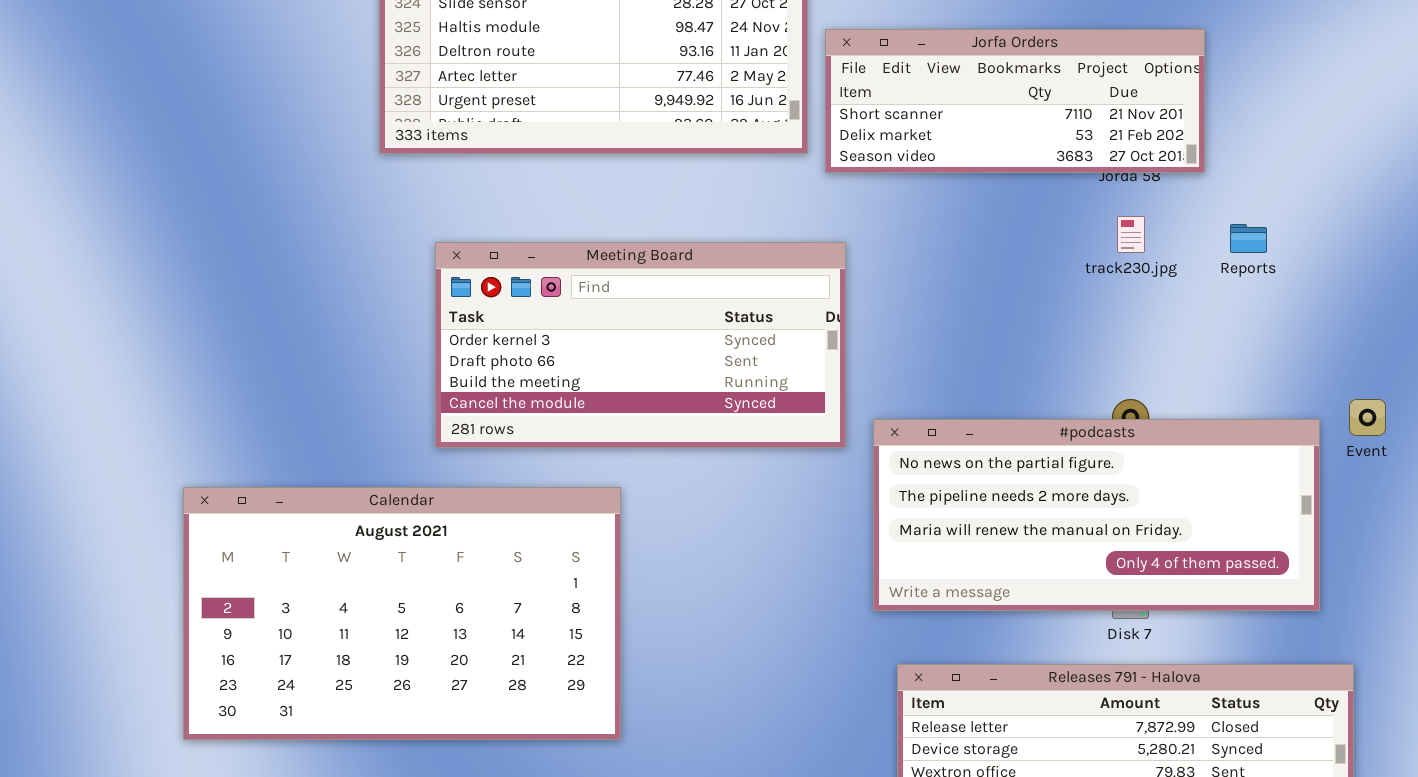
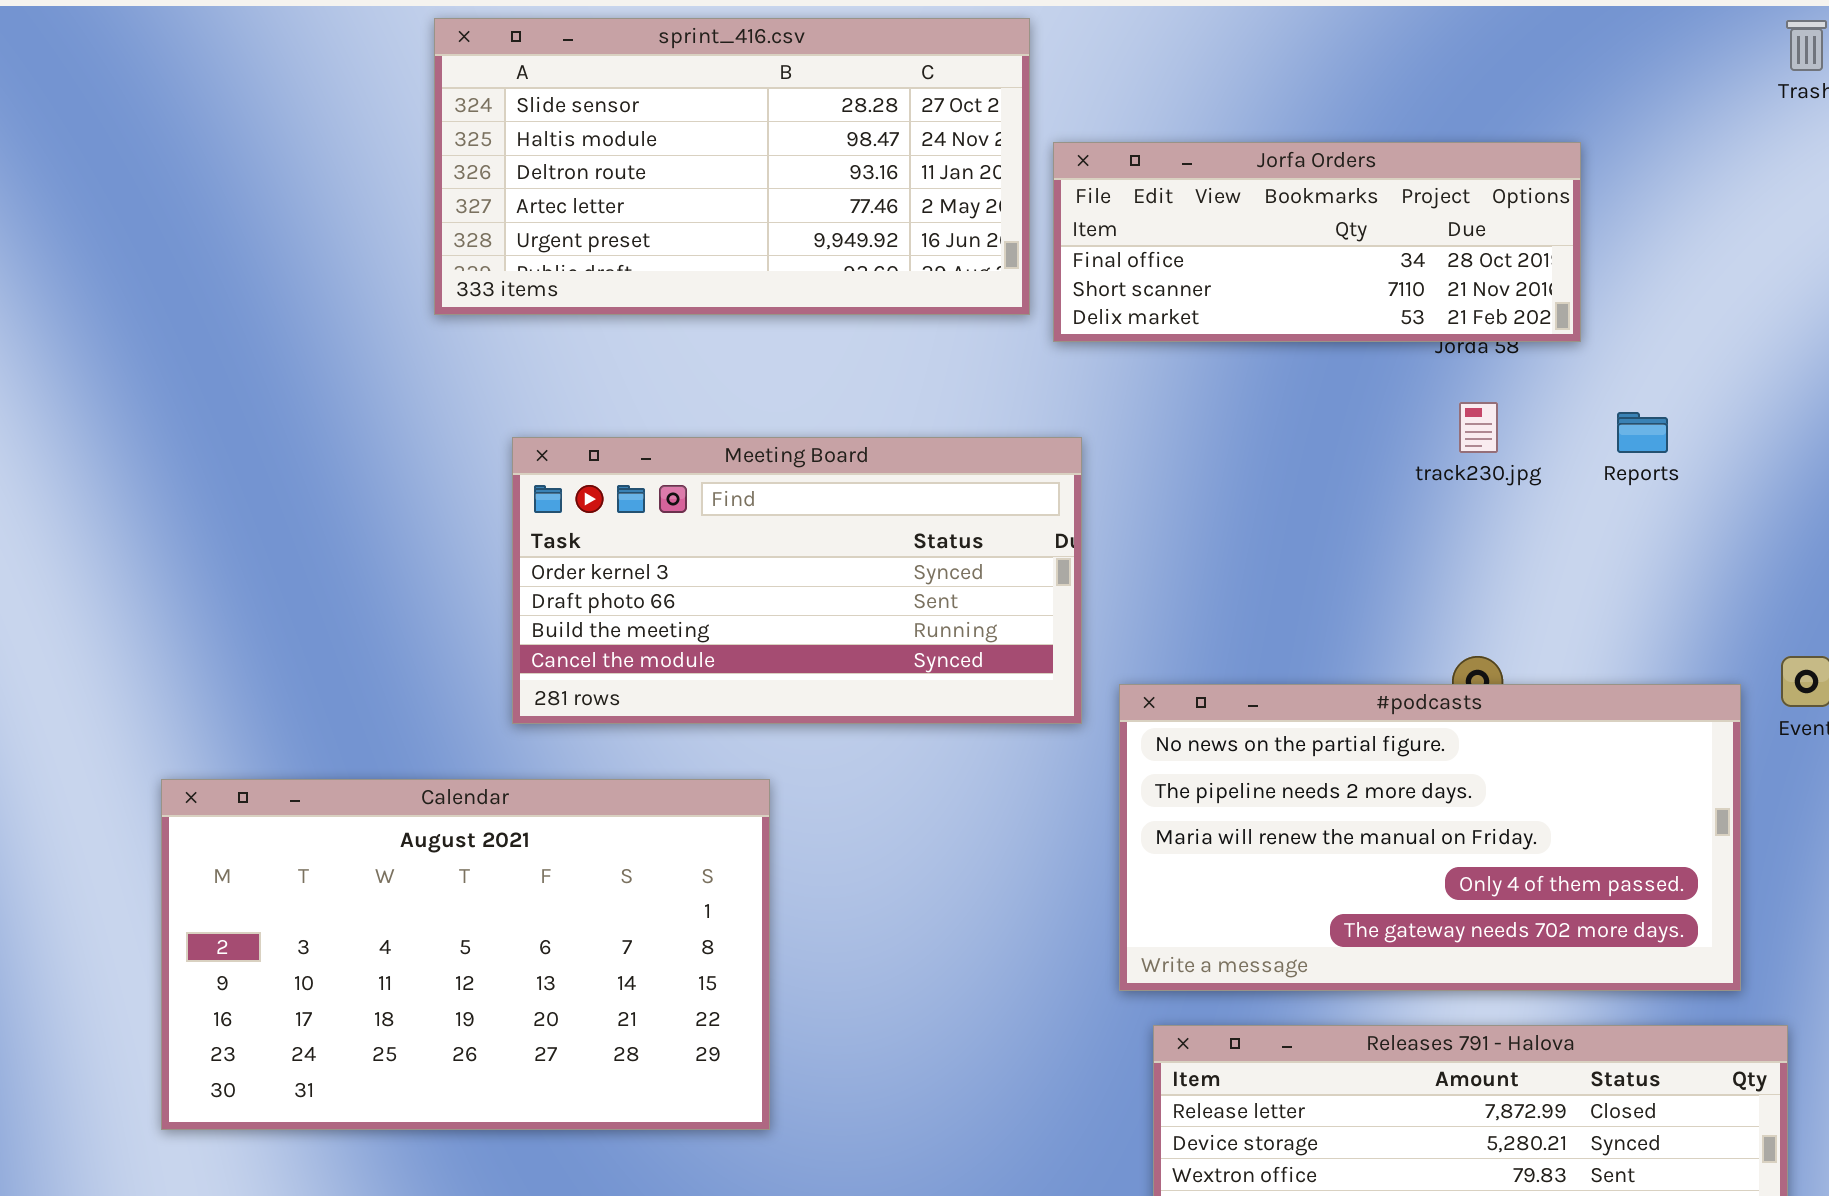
Jorfa Orders: [825,29,1205,173] -> [1053,142,1581,342], scrolled up 1 row
#podcasts: [873,419,1320,611] -> [1119,684,1741,991], resized

